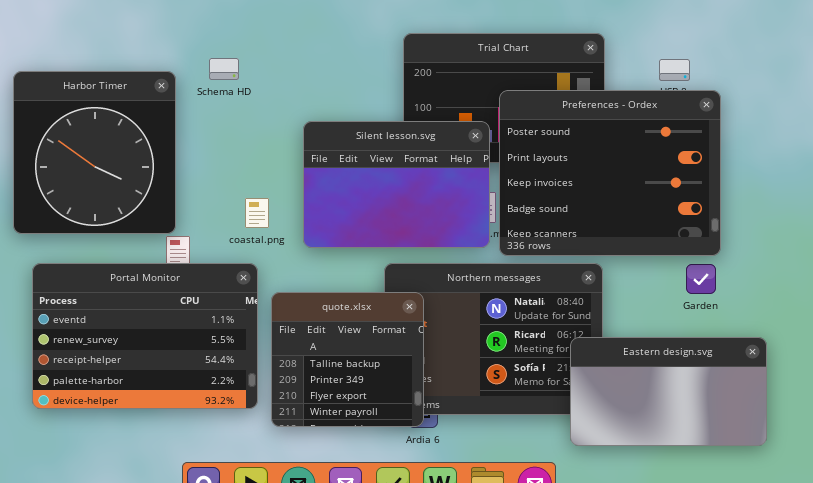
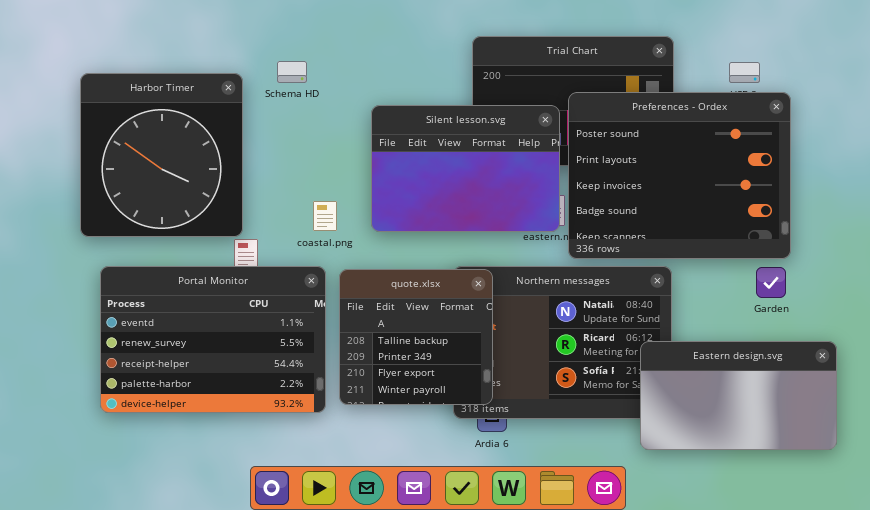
Silent lesson.svg: [303,121,490,248] -> [371,105,560,232], moved
quote.xlsx: [271,292,424,427] -> [339,269,493,405], moved

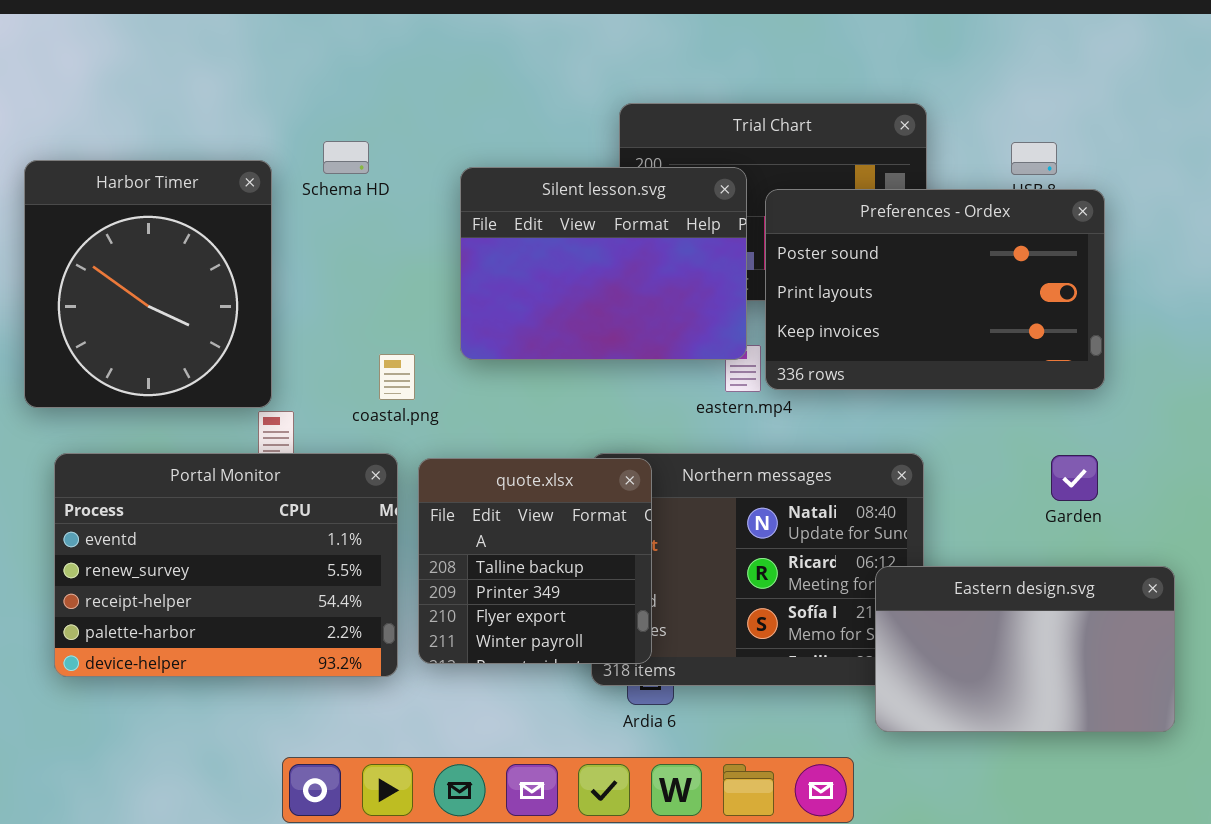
Preferences - Ordex: [568,92,791,259] -> [765,189,1105,390], resized
Silent lesson.svg: [371,105,560,232] -> [460,167,747,360], moved

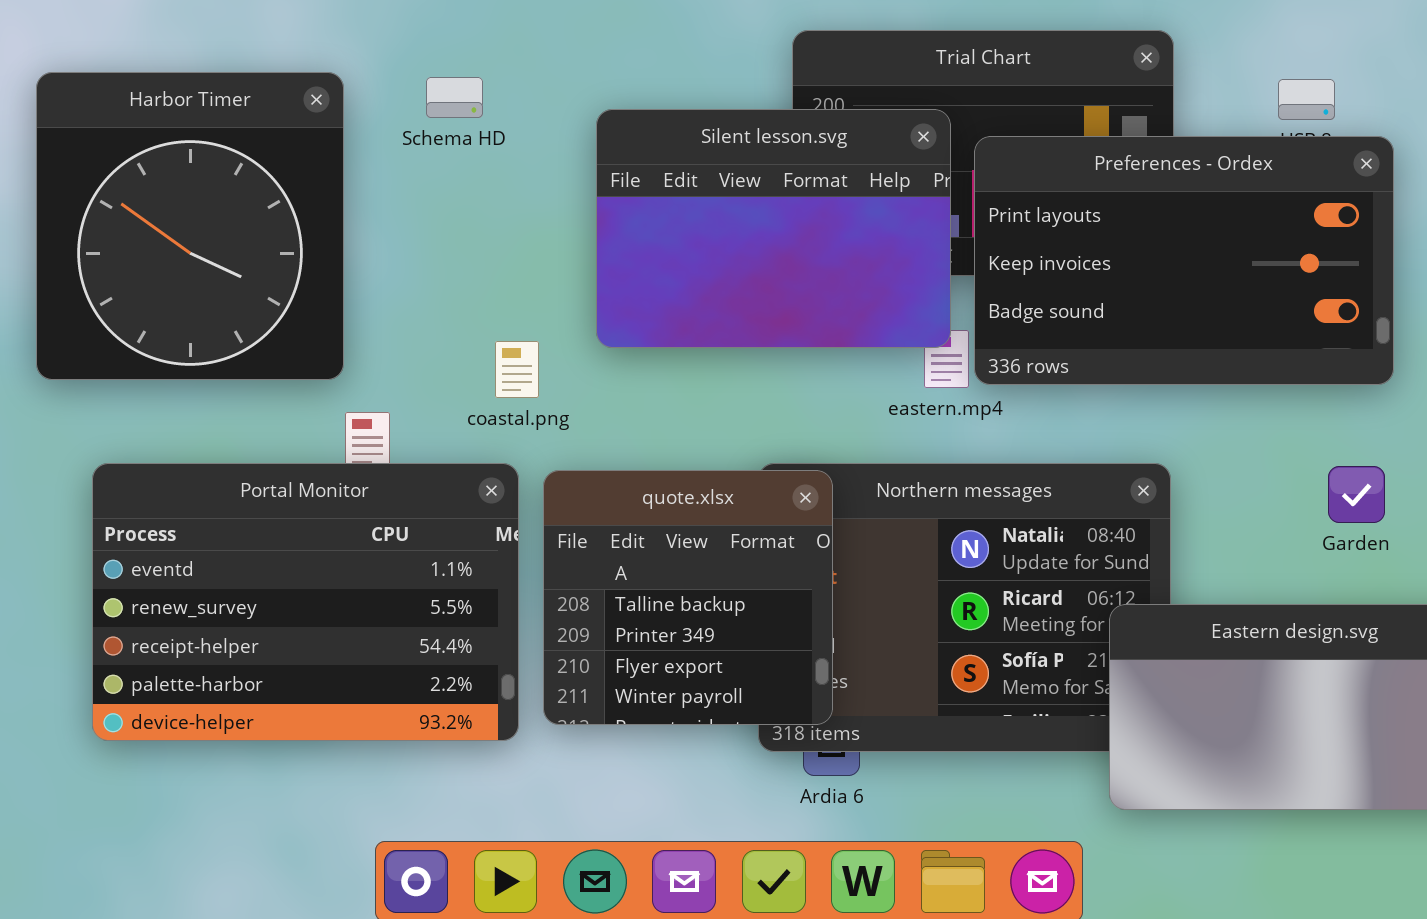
Harbor Timer: [24,160,272,408] -> [36,72,344,380], moved
Preferences - Ordex: [765,189,1105,390] -> [974,136,1394,385], scrolled down 1 row

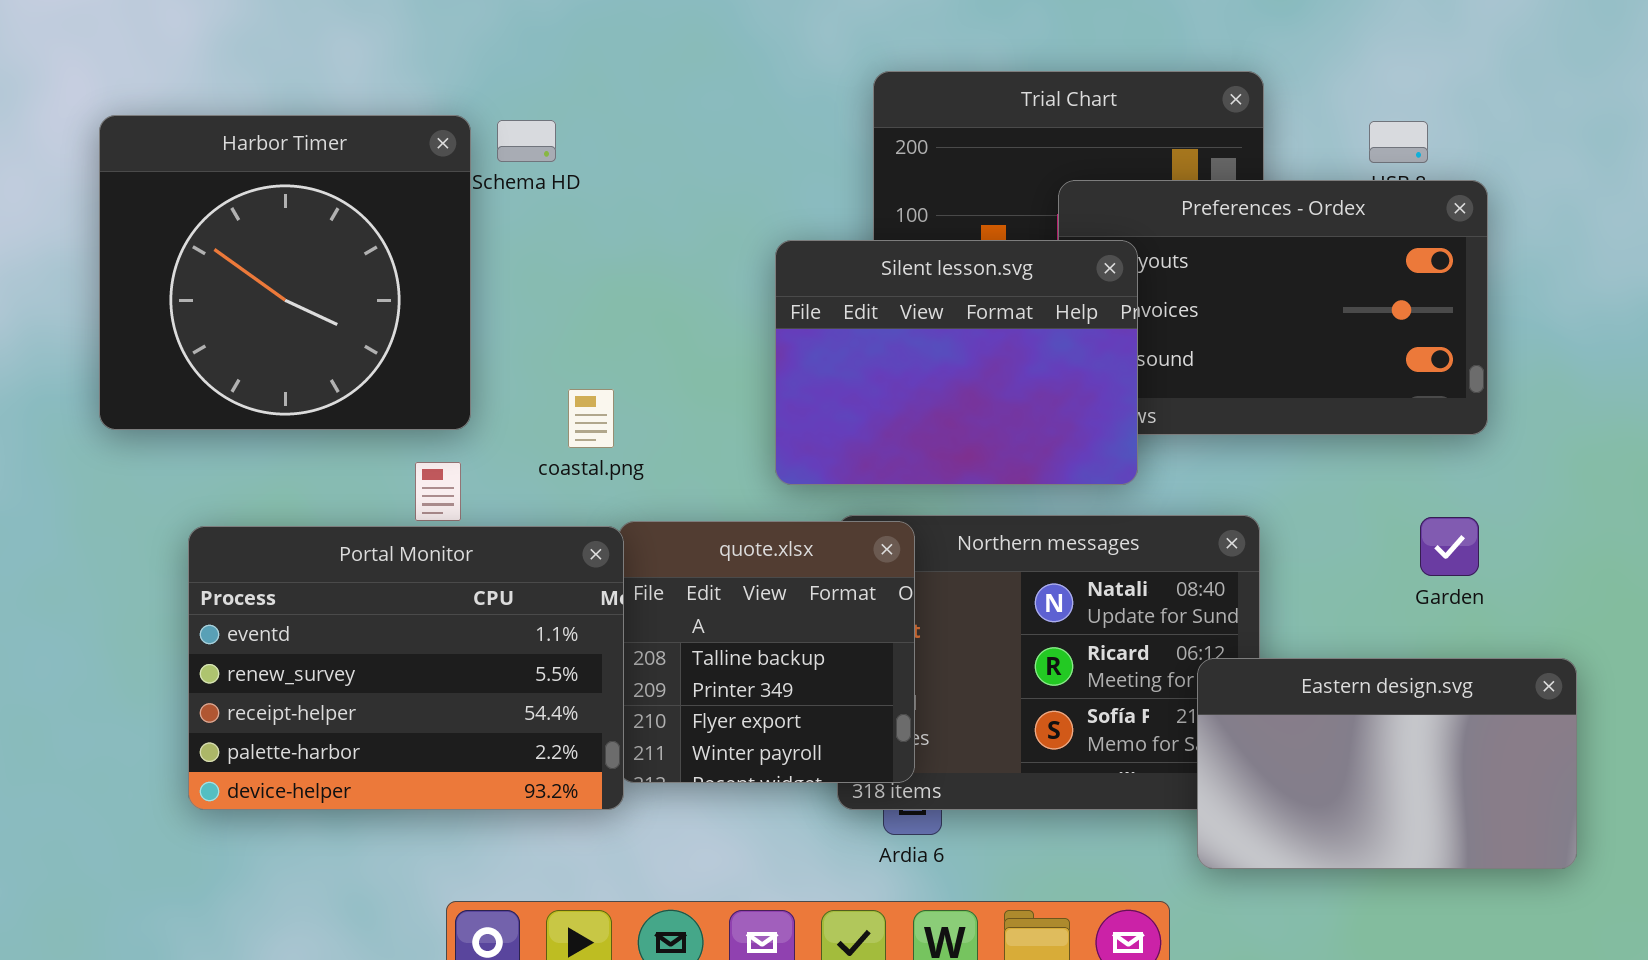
Harbor Timer: [36,72,344,380] -> [99,115,471,430], resized
Silent lesson.svg: [596,109,951,348] -> [775,240,1138,485], moved
Portal Monitor: [92,463,519,741] -> [188,526,624,810], moved

